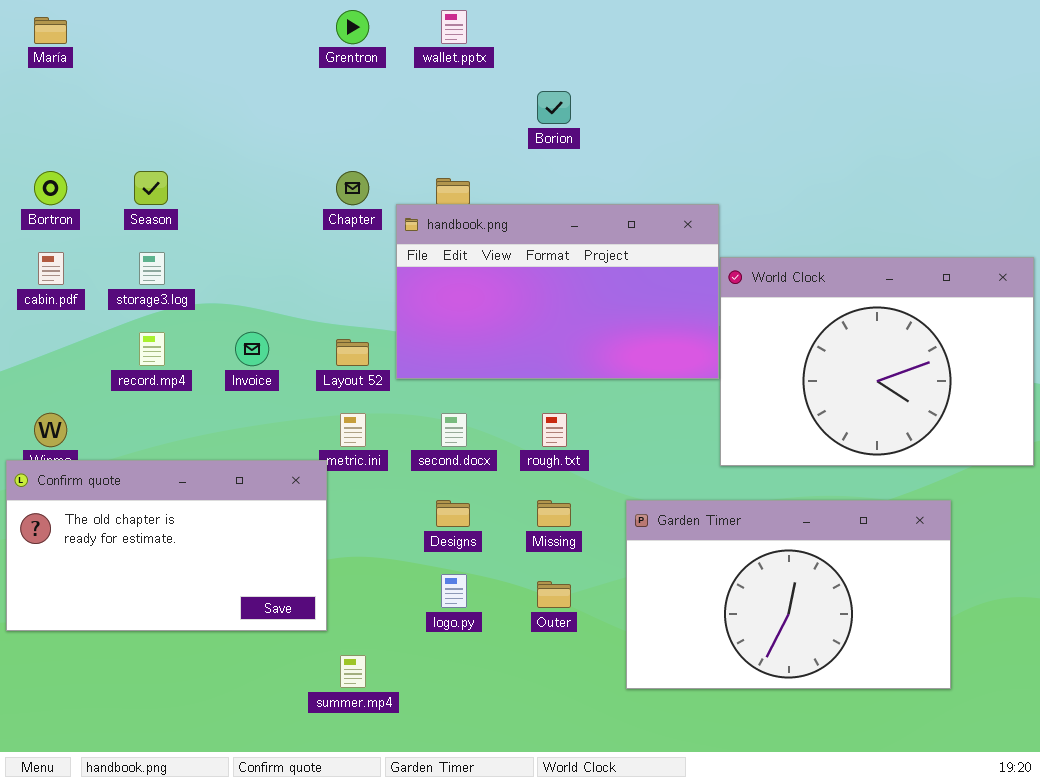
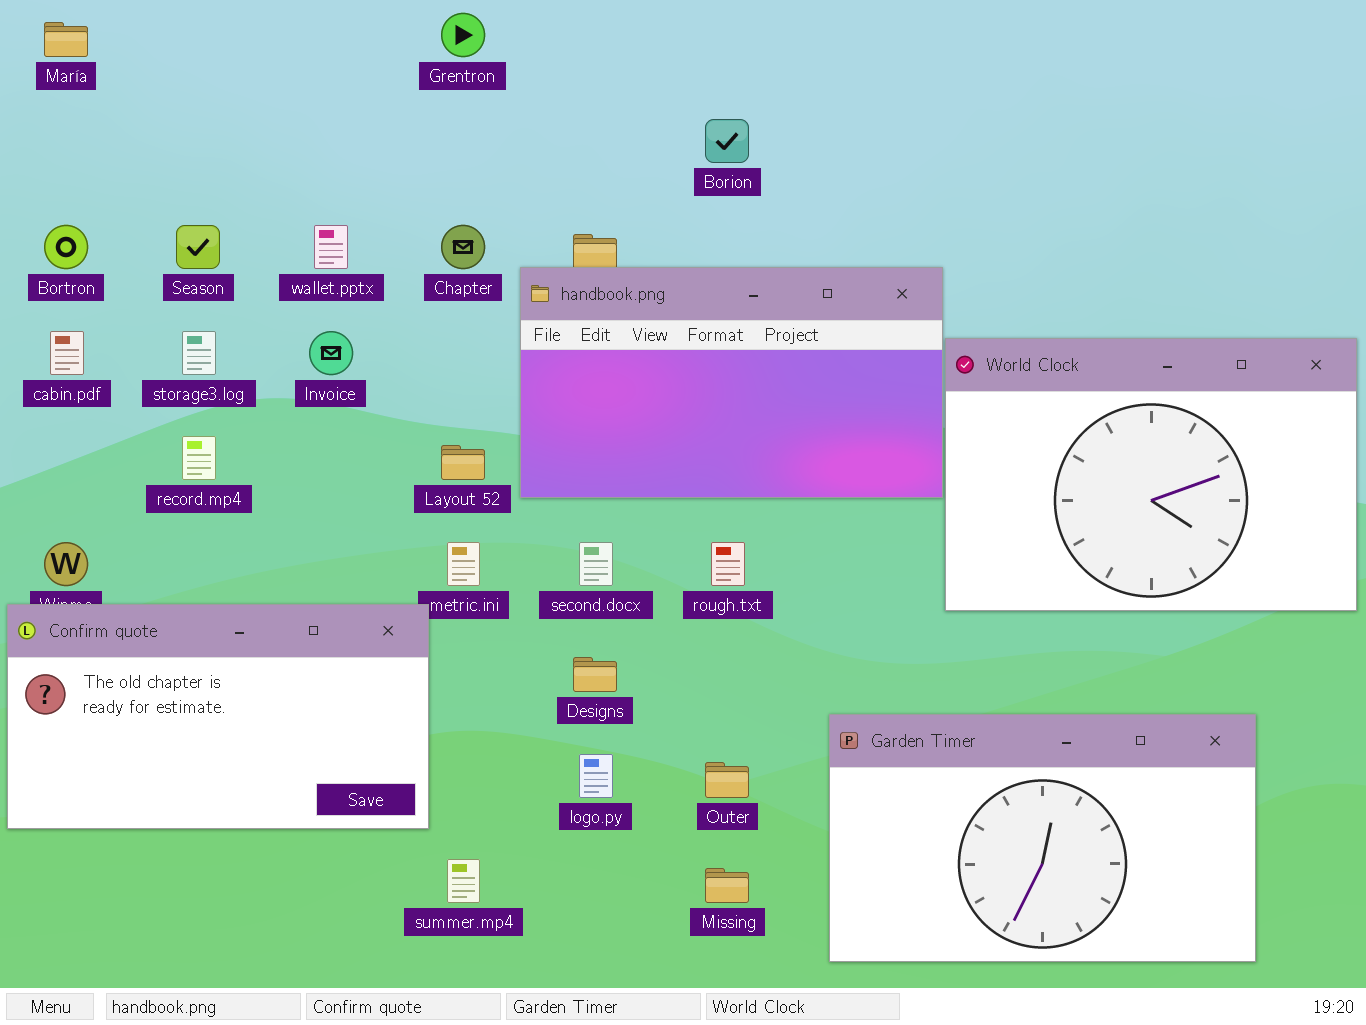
wallet.pptx: [441,10,467,44] -> [314,225,348,269], moved
Invoice: [235,332,269,366] -> [309,331,353,375], moved
Missing: [537,500,571,527] -> [705,868,749,903], moved
Garden Timer: [626,500,951,689] -> [829,714,1256,962], moved

